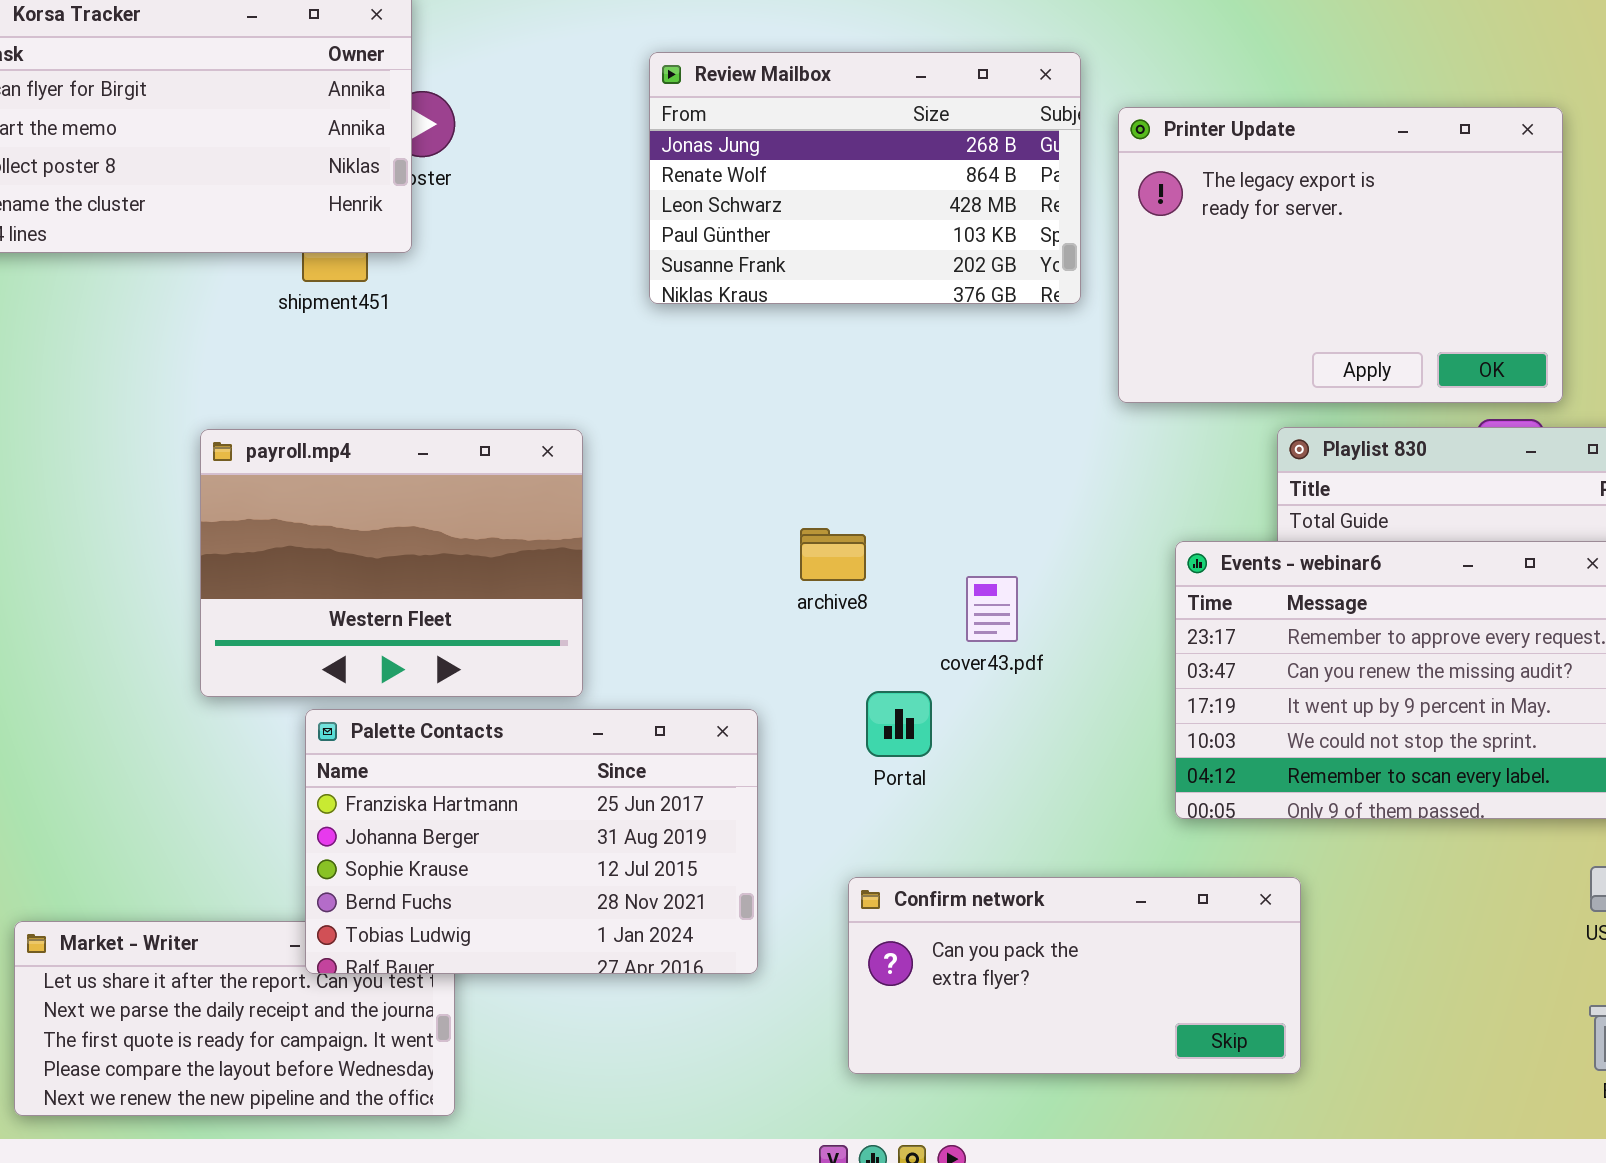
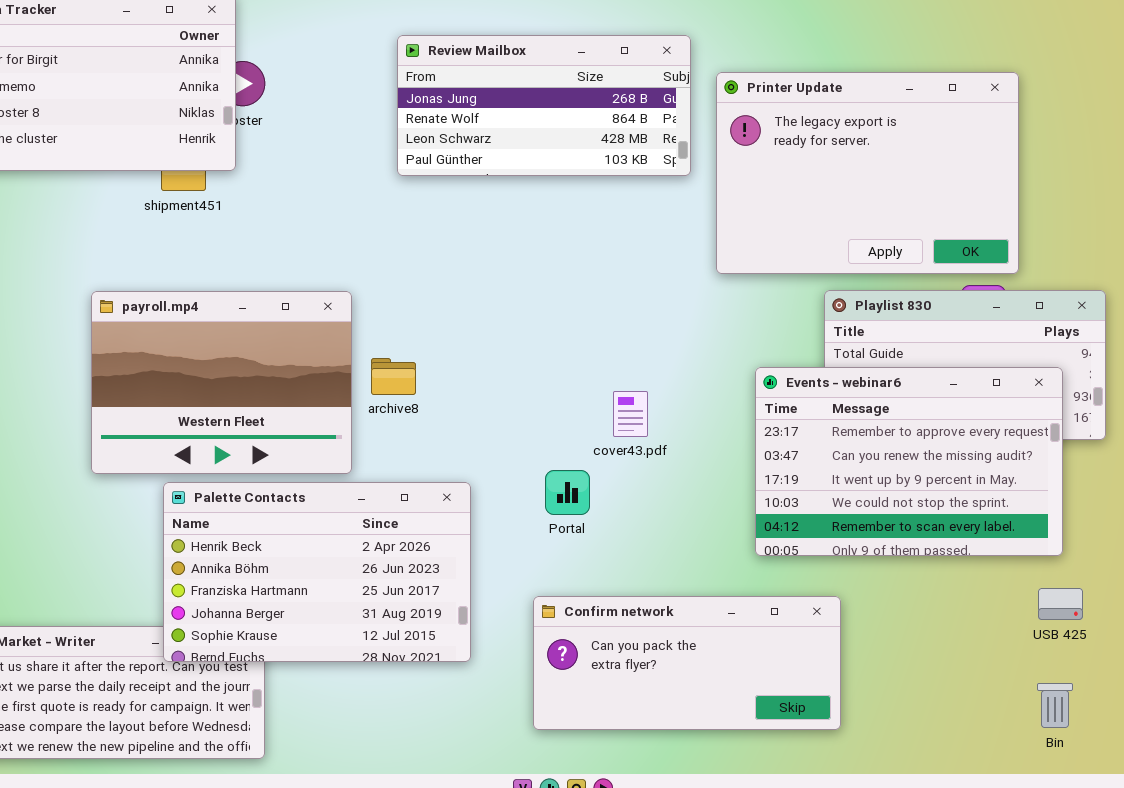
Review Mailbox: [649,52,1081,304] -> [397,35,691,176], resized
archive8: [800,528,866,581] -> [371,358,416,395], moved
Palette Contacts: [305,709,758,974] -> [163,482,471,662], scrolled up 2 rows

